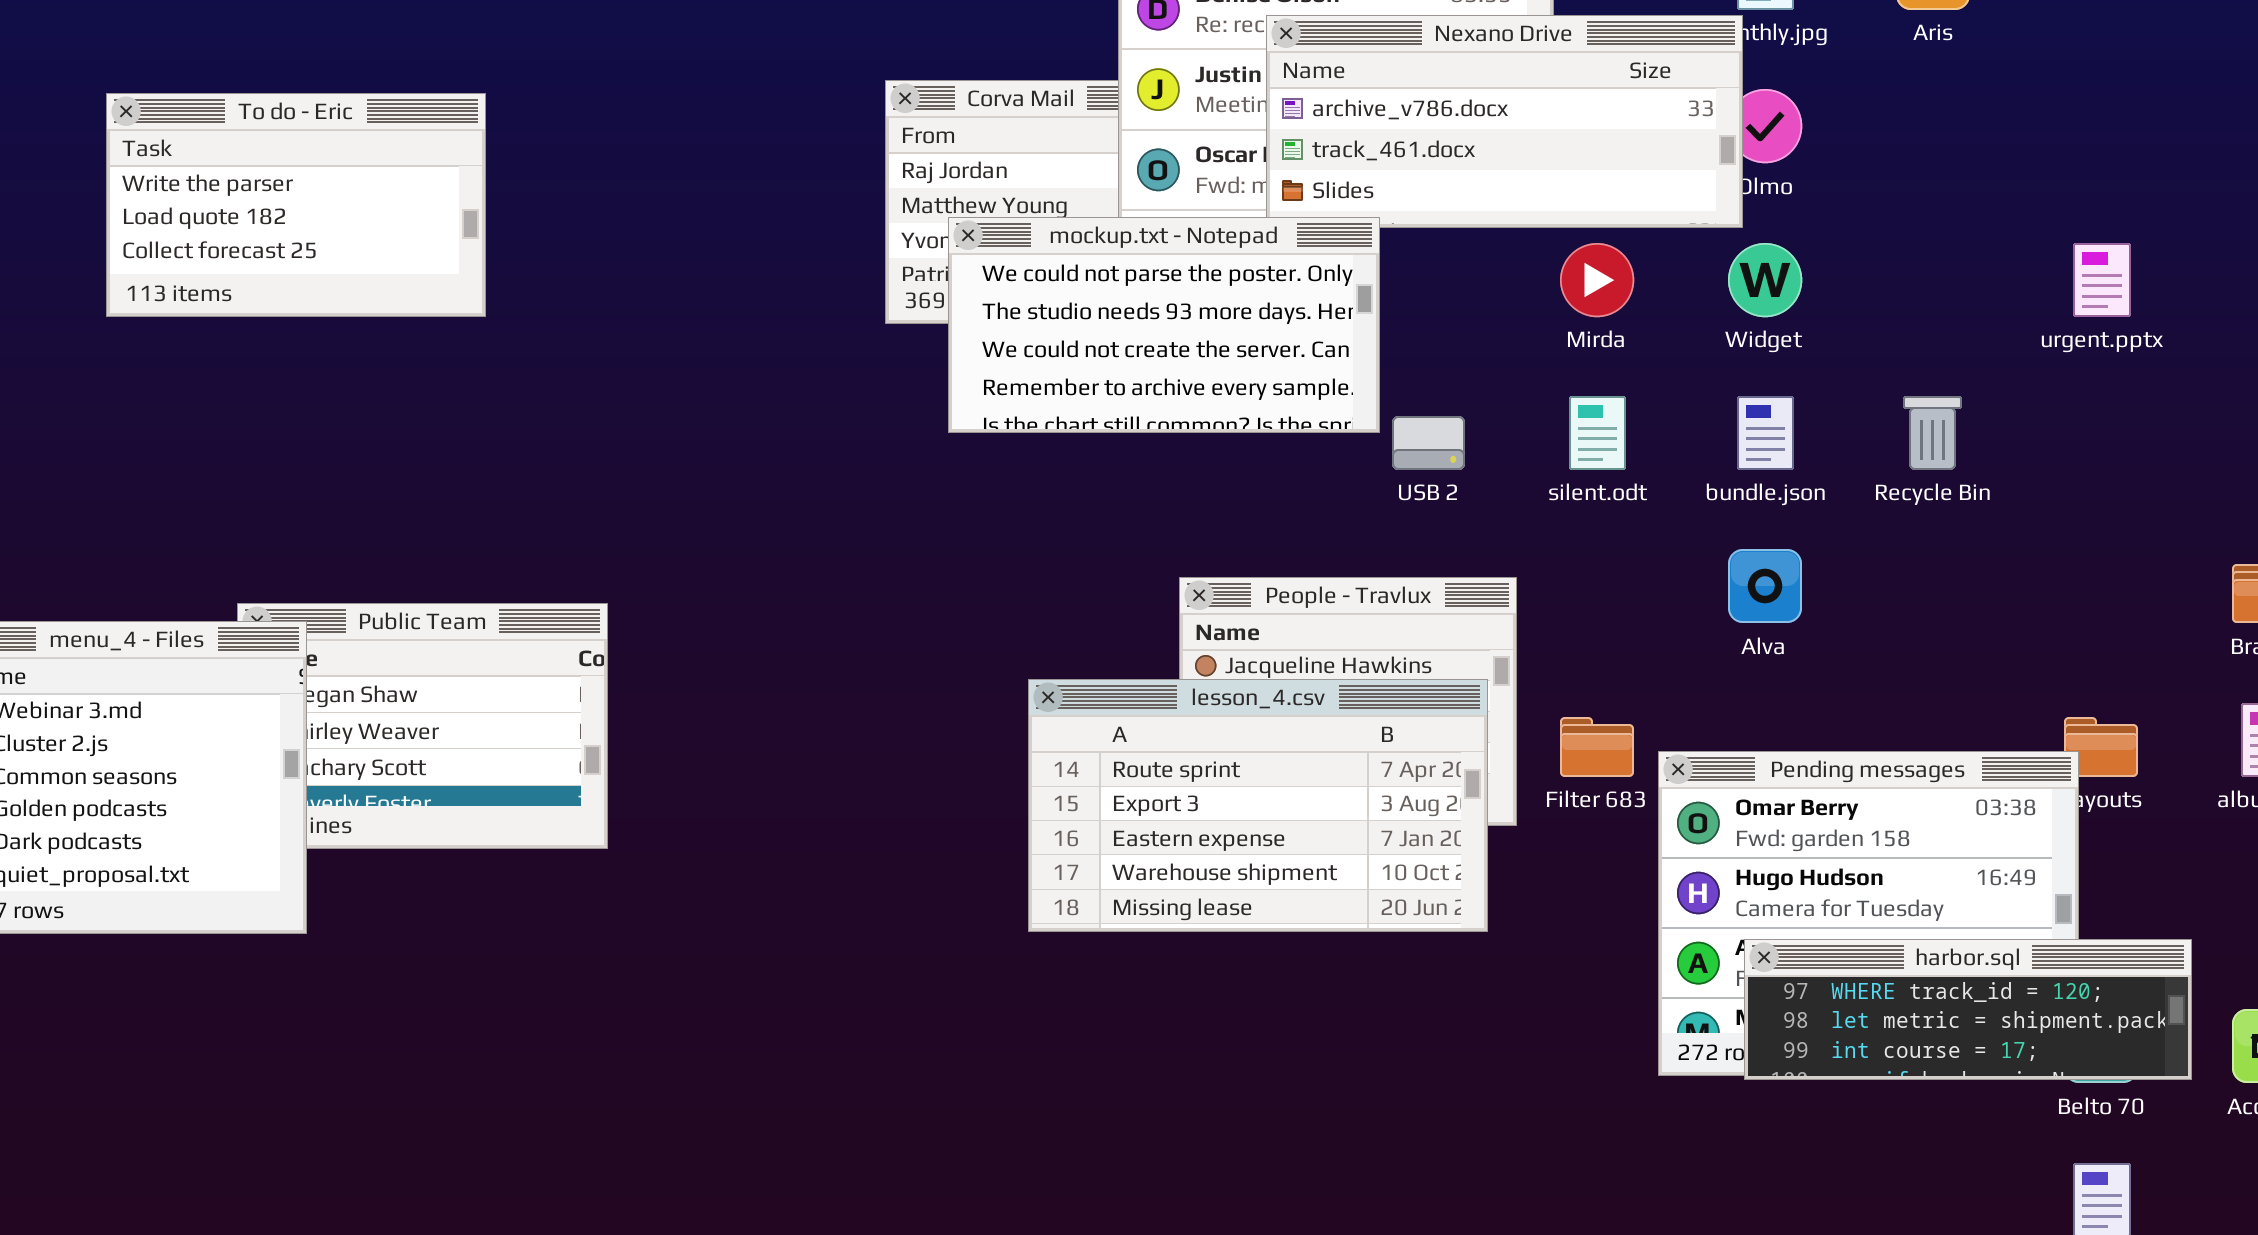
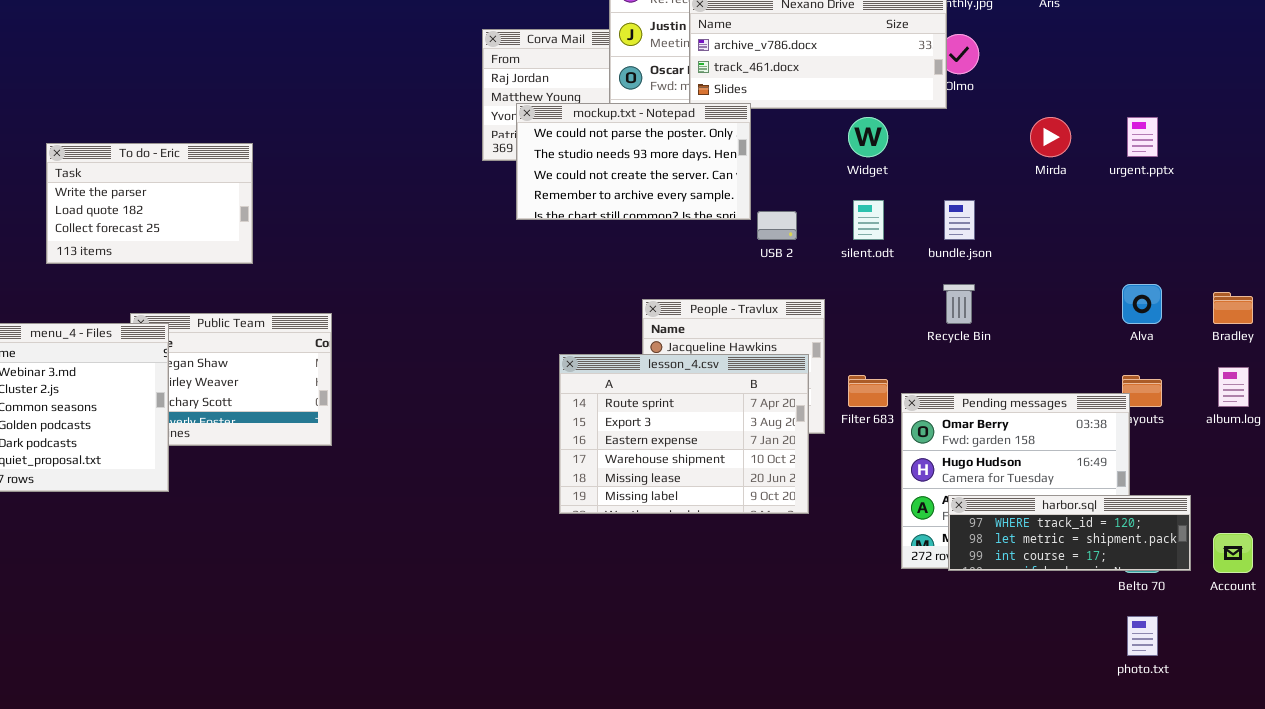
To do - Eric: [106,93,486,317] -> [46,143,253,264], moved
Mirda: [1560,243,1634,317] -> [1030,117,1071,157], moved
Widget: [1728,243,1802,317] -> [848,117,888,157], moved
Recycle Bin: [1903,396,1962,470] -> [943,284,975,324], moved
Alva: [1728,549,1802,623] -> [1122,284,1162,324], moved
lesson_4.csv: [1028,679,1488,932] -> [559,354,809,514], resized

